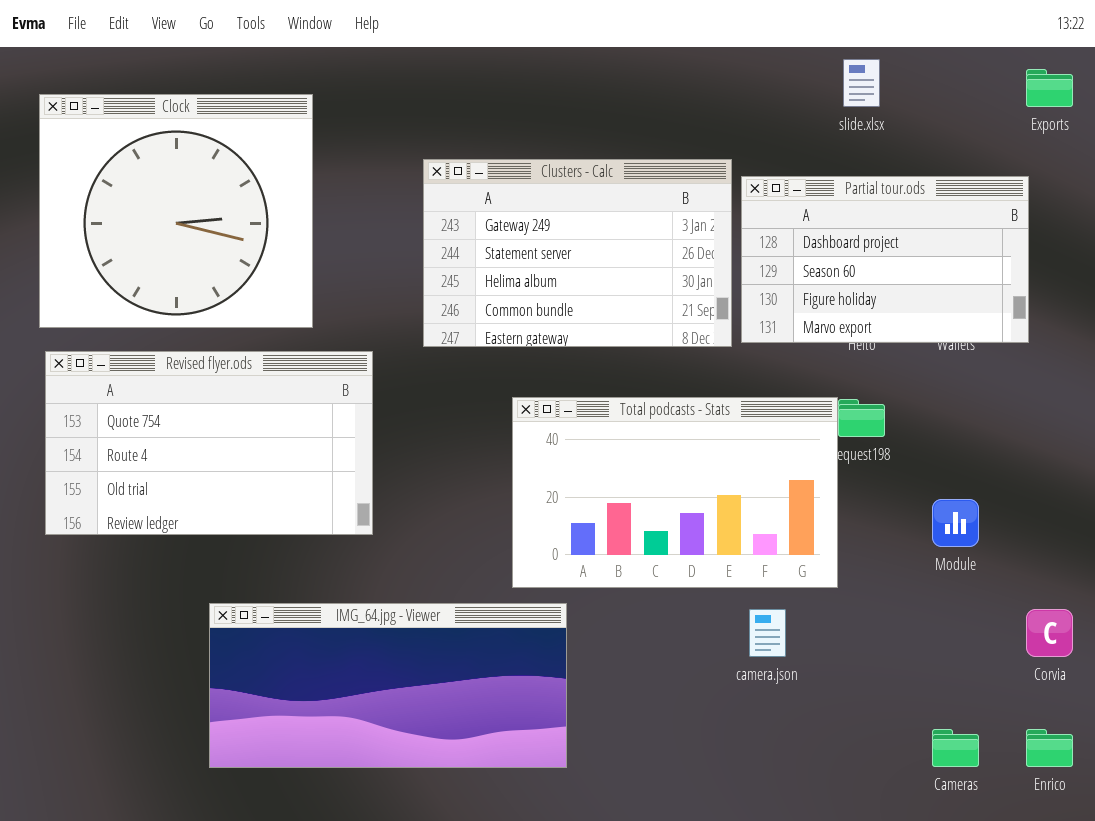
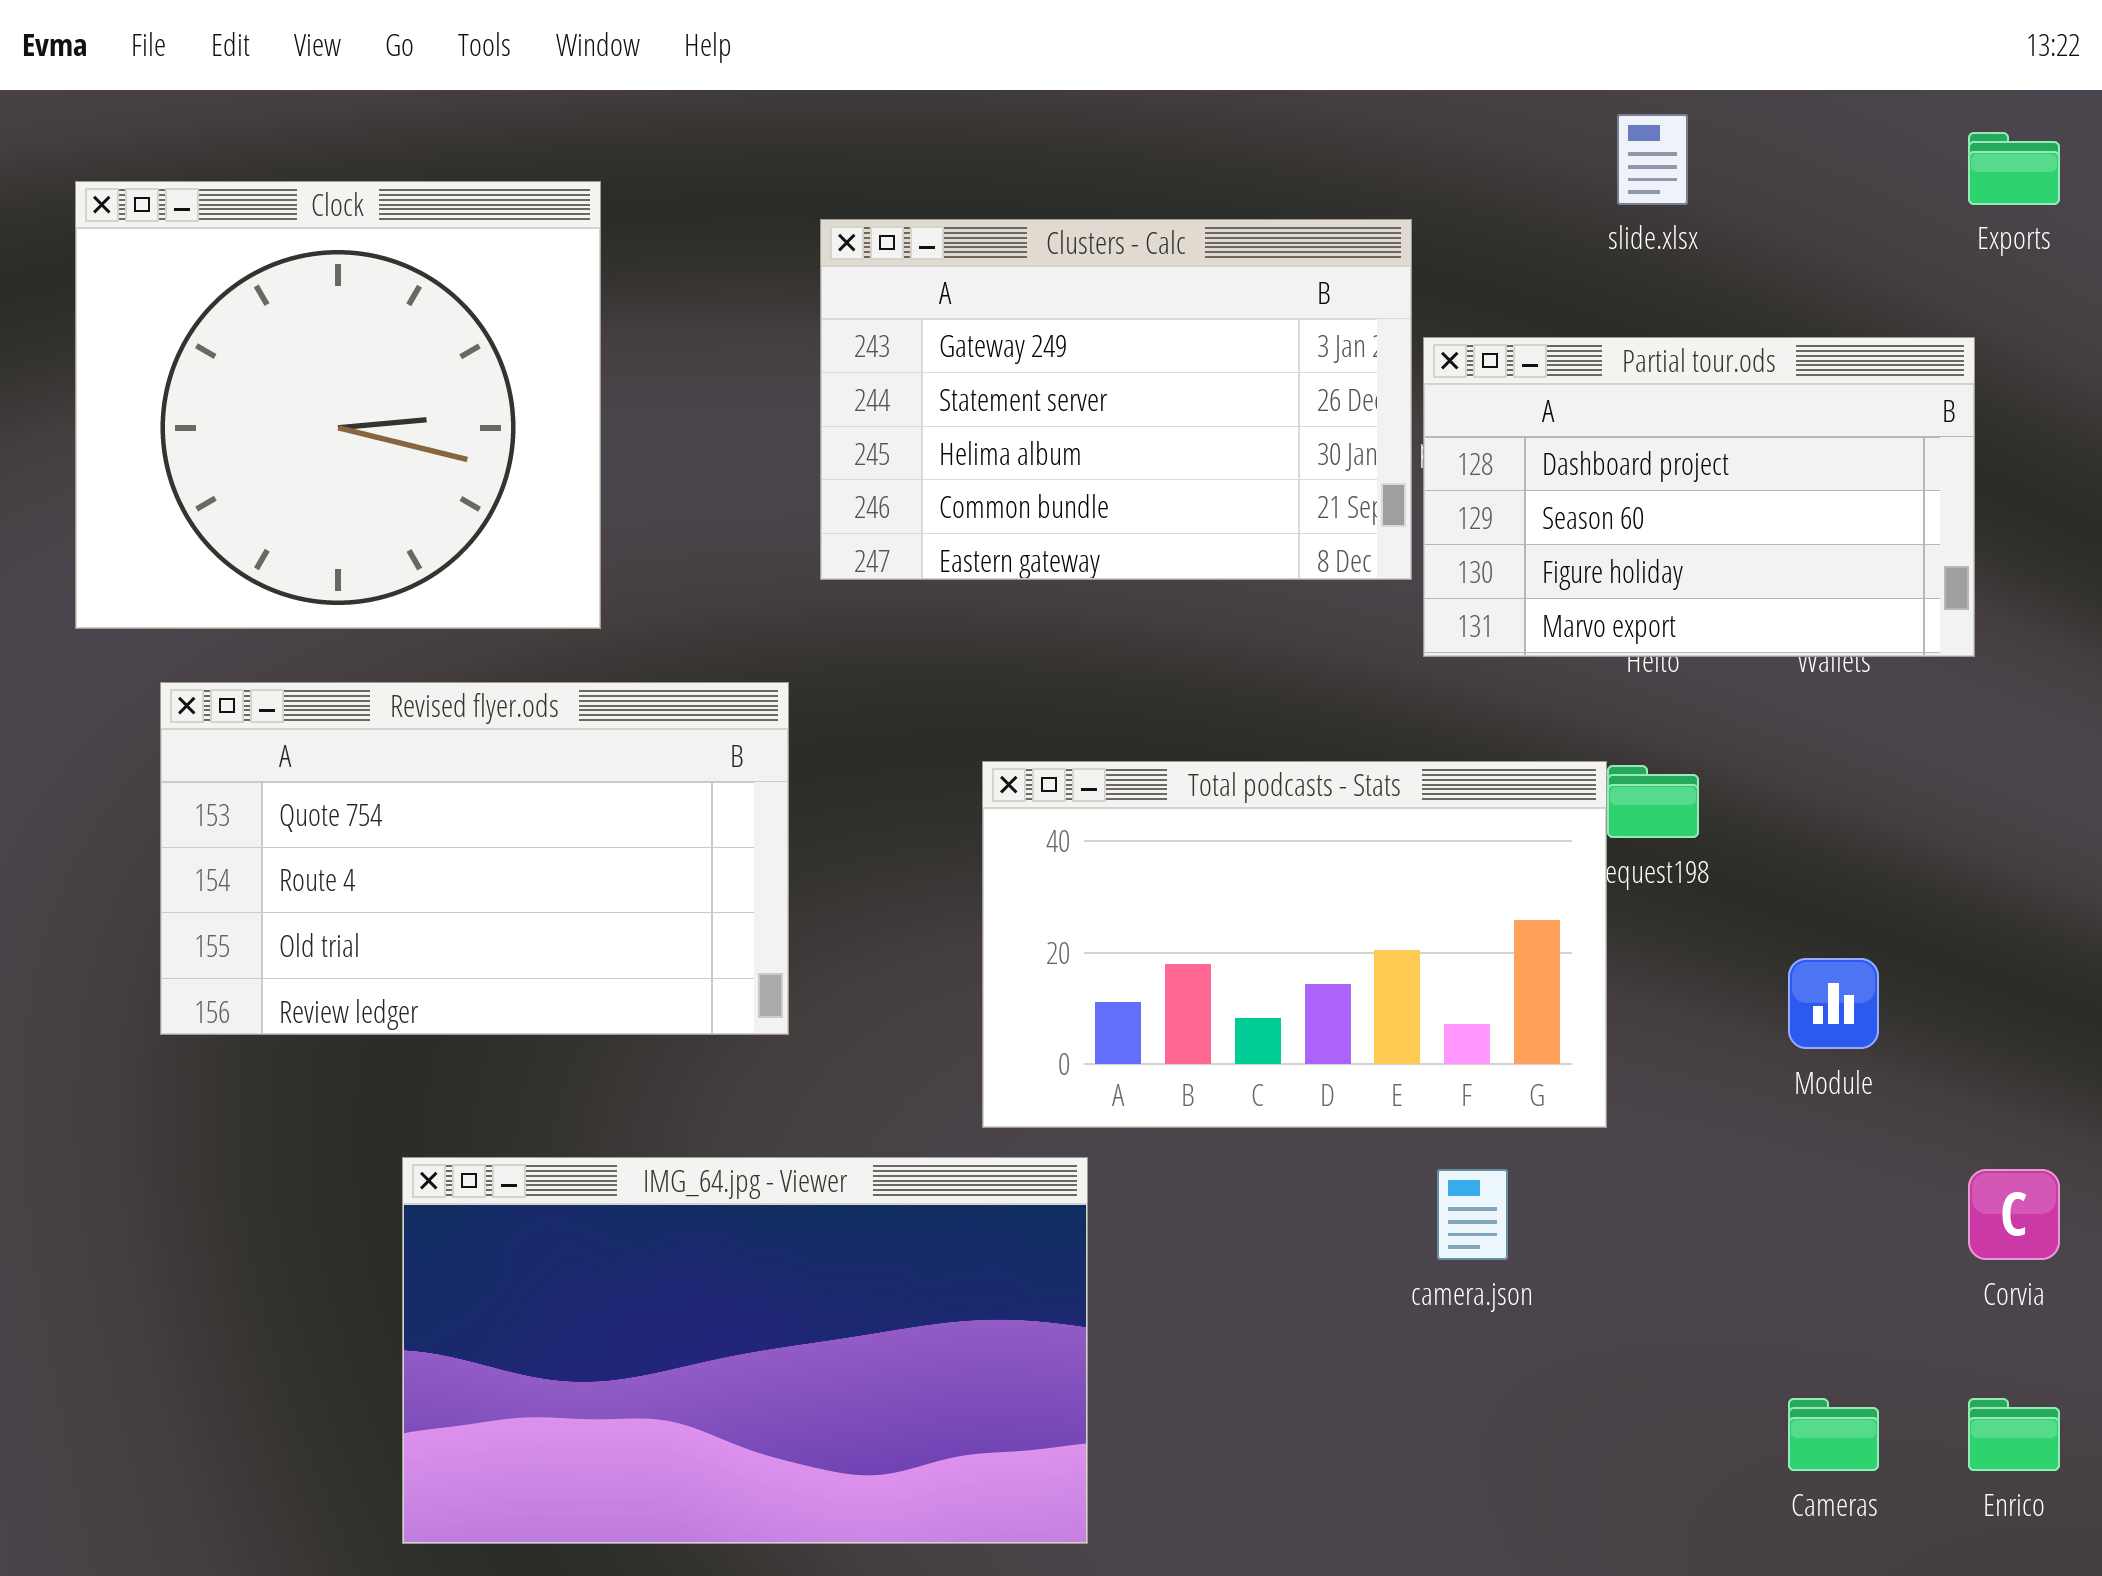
Clusters - Calc: [423,159,732,347] -> [820,219,1412,580], moved
Revised flyer.ods: [45,351,373,535] -> [160,682,789,1035], moved
IMG_64.jpg - Viewer: [209,603,567,768] -> [402,1157,1088,1544], resized

